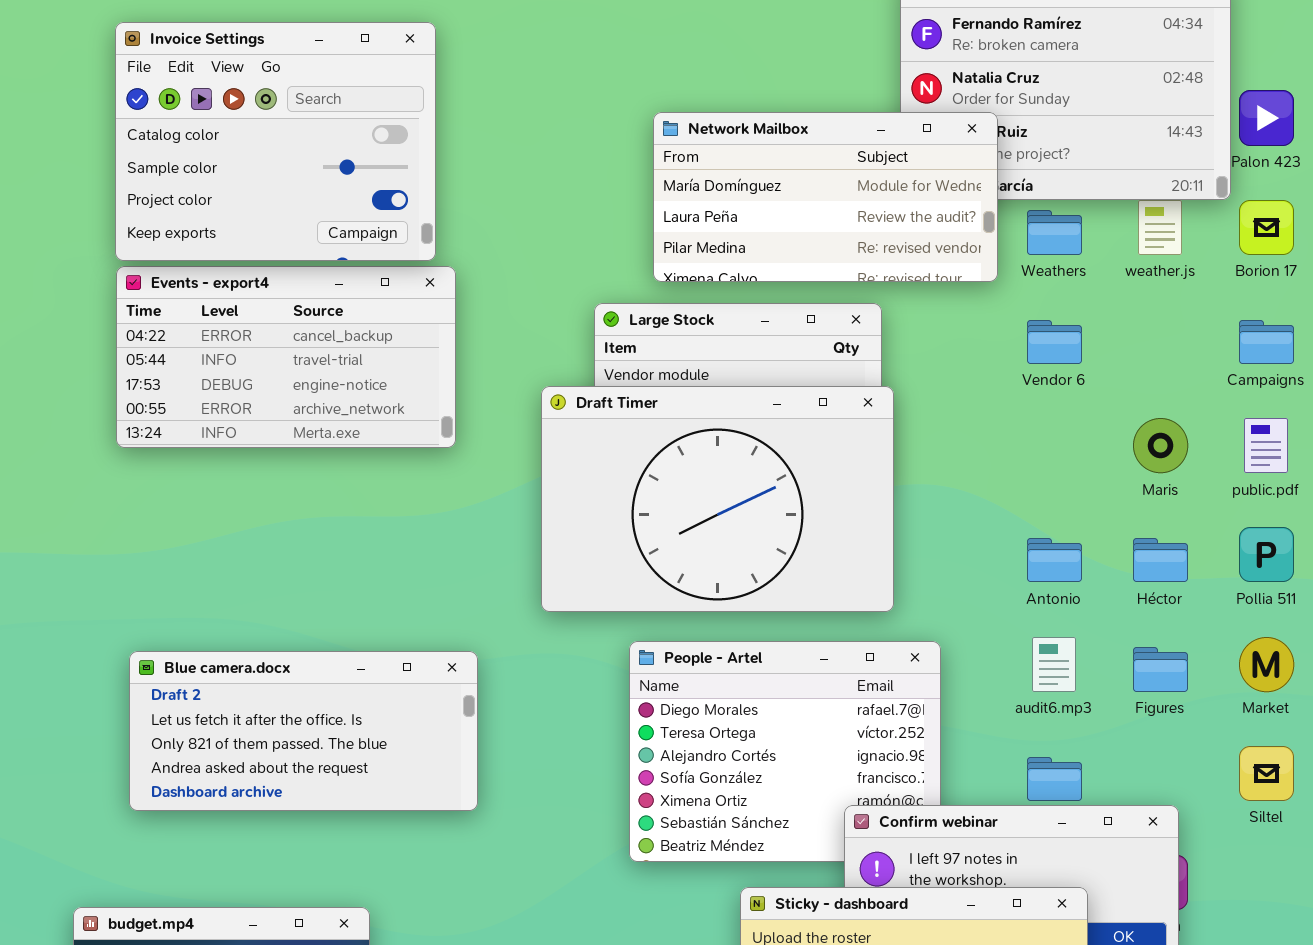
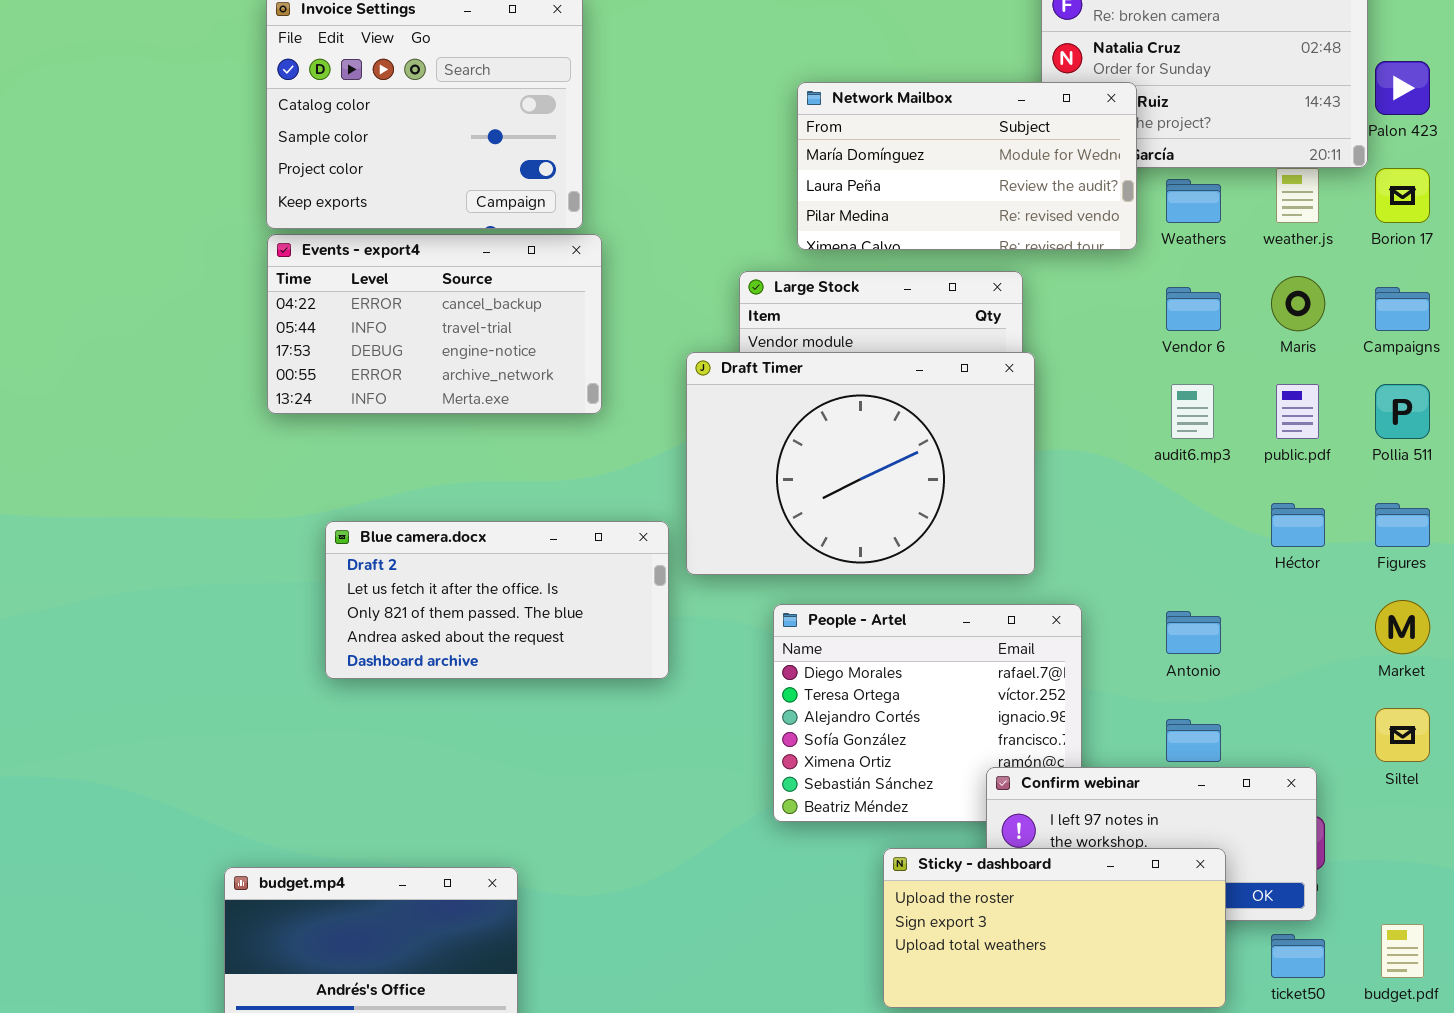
Maris: [1133,418,1188,473] -> [1271,276,1325,331], moved
public.pdf: [1244,418,1288,473] -> [1276,384,1319,439], moved
Pollia 511: [1239,527,1294,582] -> [1375,384,1430,439], moved
Antonio: [1027,538,1082,582] -> [1166,611,1221,654], moved
audit6.mp3: [1032,637,1076,692] -> [1171,384,1214,439], moved
Figures: [1133,647,1188,692] -> [1375,503,1430,547], moved
Blue camera.docx: [129,651,478,811] -> [325,521,669,679], moved

